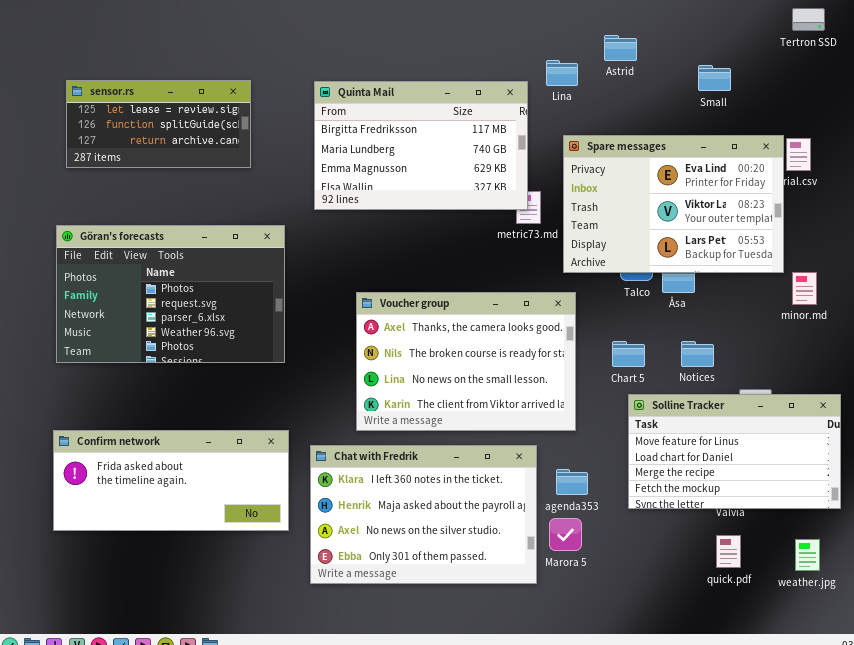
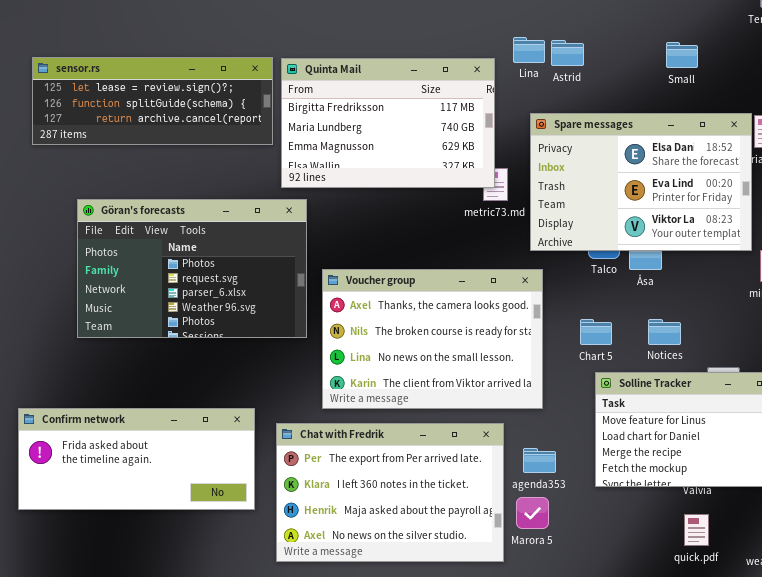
Astrid: [604,35,637,61] -> [551,40,584,66], moved
sensor.rs: [66,80,251,168] -> [32,57,273,145], resized
Spare messages: [563,135,784,273] -> [530,113,752,251], scrolled up 1 row
Göran's forecasts: [56,225,285,363] -> [77,199,307,338], moved
Chat with Fredrik: [310,445,537,584] -> [276,423,504,562], scrolled up 1 row

